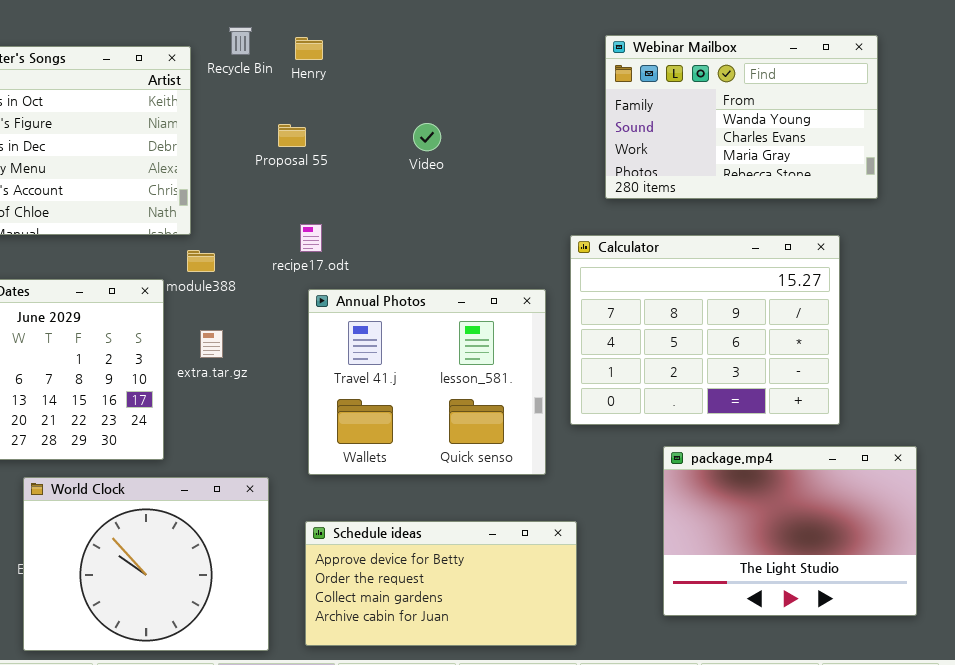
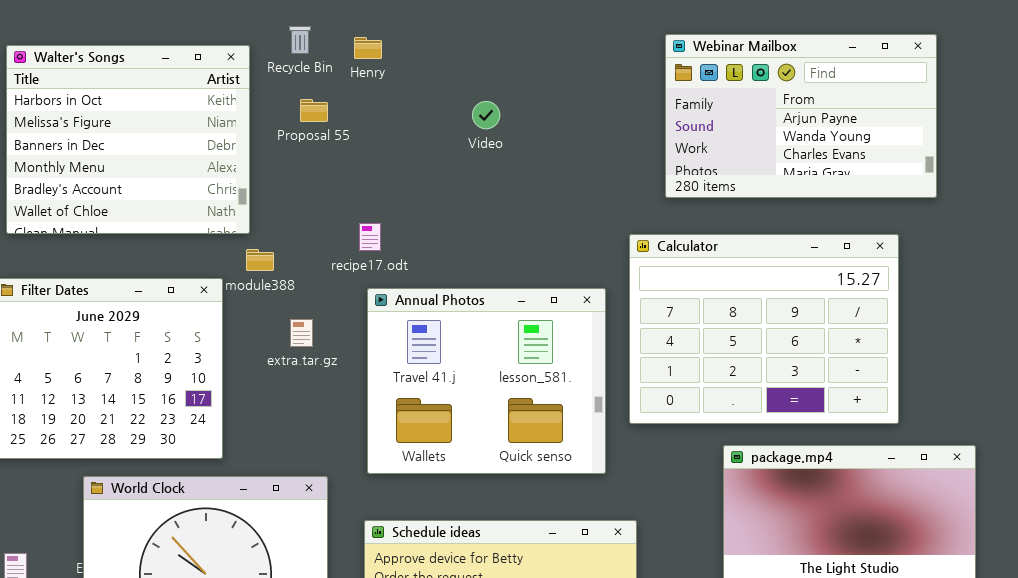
Webinar Mailbox: [605,35,878,199] -> [665,34,937,198], scrolled up 1 row
Video: [413,123,441,151] -> [472,101,500,129], moved
Proposal 55: [278,124,306,147] -> [300,99,328,122], moved
extra.tar.gz: [200,330,223,358] -> [290,319,313,347], moved

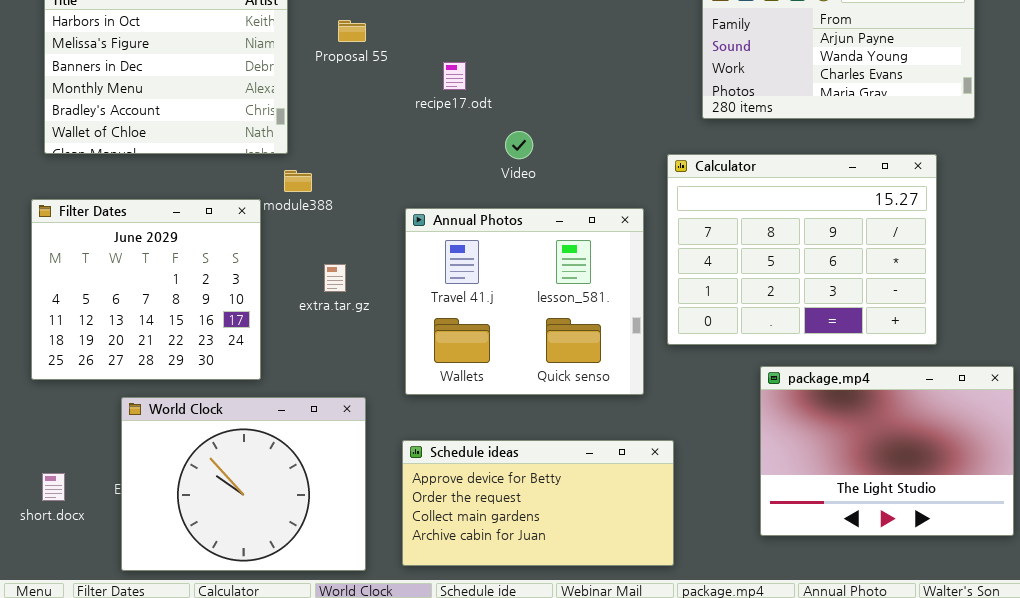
Video: [472,101,500,129] -> [505,131,533,159], moved
recipe17.odt: [359,223,381,251] -> [443,62,466,90], moved
extra.tar.gz: [290,319,313,347] -> [324,264,346,292], moved

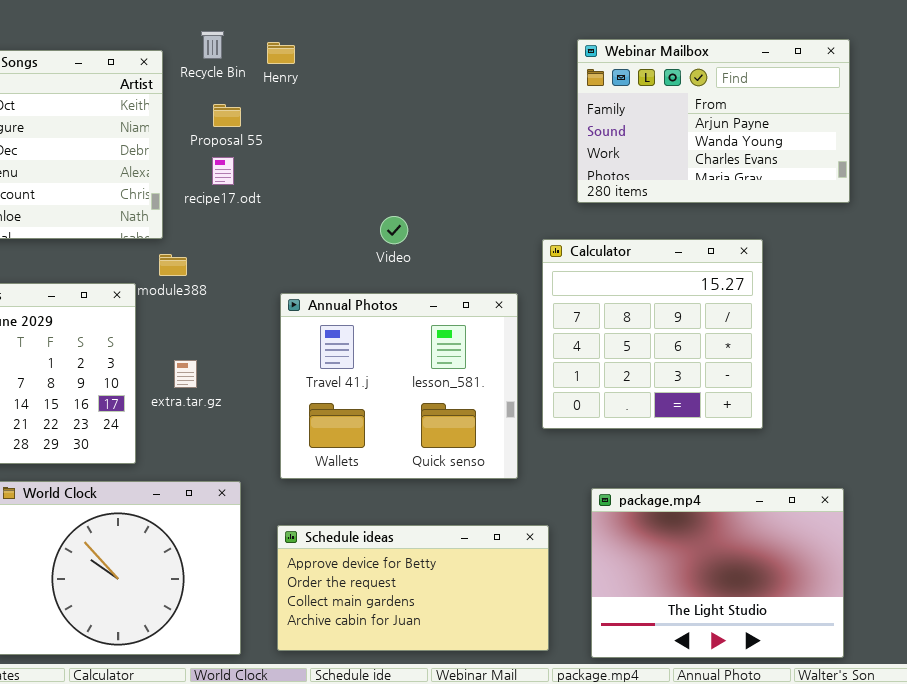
recipe17.odt: [443,62,466,90] -> [212,157,234,185], moved
Calculator: [667,154,937,345] -> [542,239,763,429], resized
extra.tar.gz: [324,264,346,292] -> [174,360,197,388], moved
package.mp4: [760,366,1014,536] -> [591,488,844,658], moved

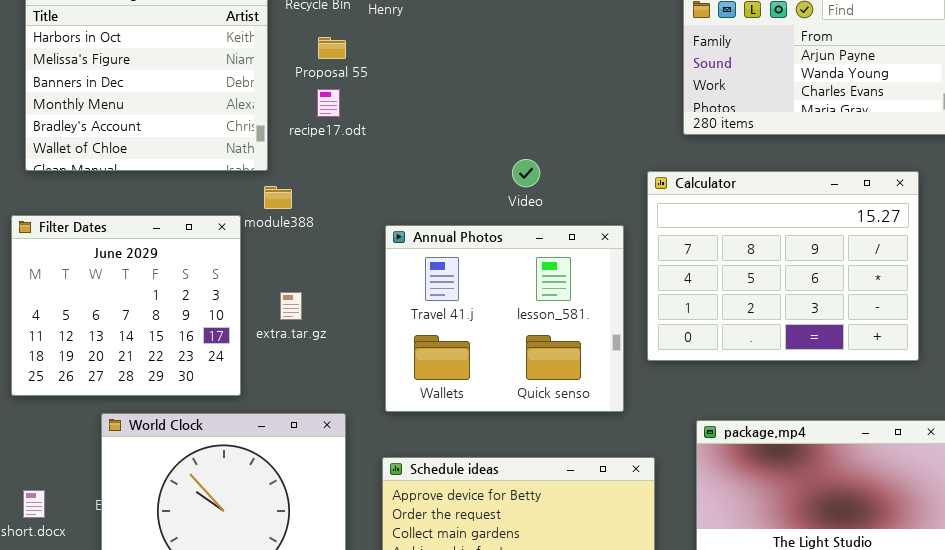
Video: [380,216,408,244] -> [512,159,540,187], moved
Calculator: [542,239,763,429] -> [647,171,919,361], resized

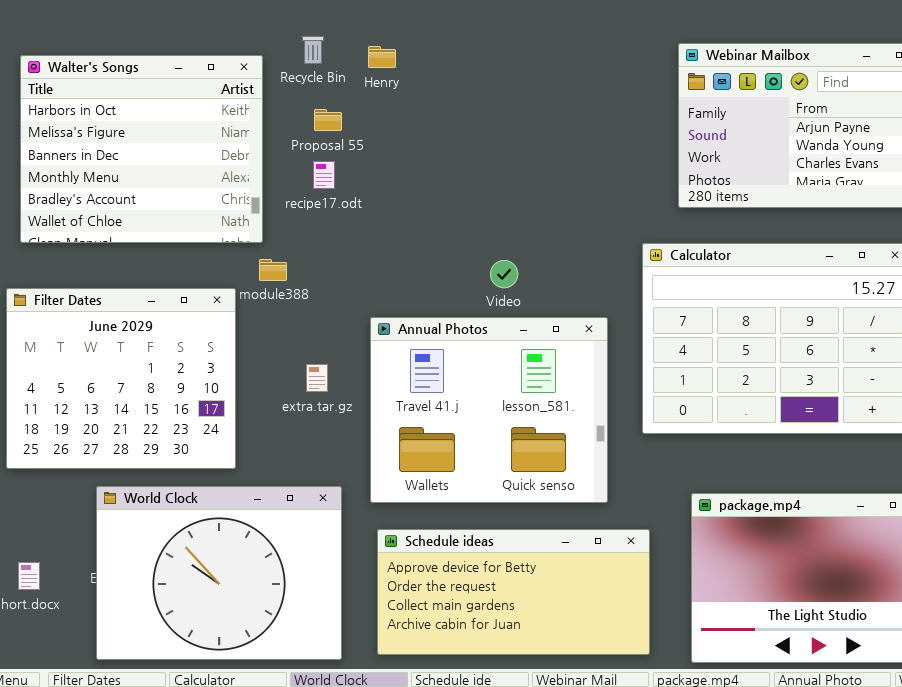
Video: [512,159,540,187] -> [490,260,518,288], moved
Annual Photos: [385,225,624,412] -> [370,317,608,503], moved
extra.tar.gz: [280,292,302,320] -> [306,364,328,392], moved

